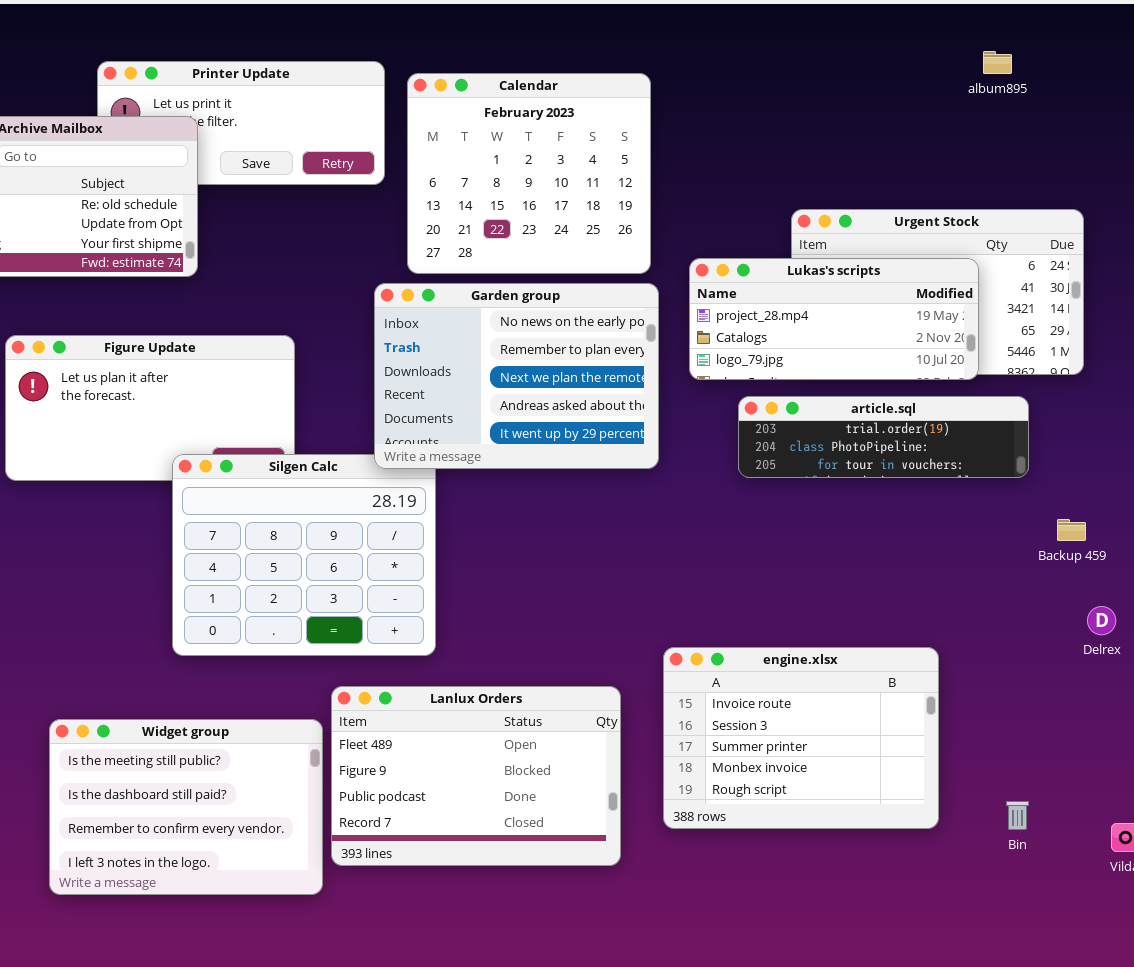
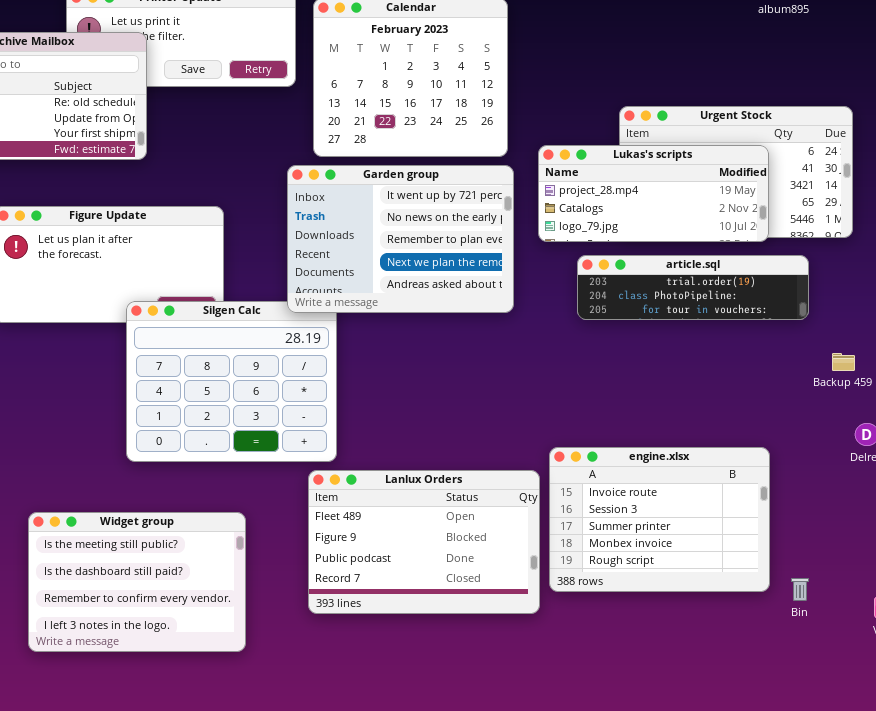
Garden group: [374,283,659,469] -> [287,165,514,313], scrolled up 1 row
engine.xlsx: [663,647,939,829] -> [549,447,770,592], moved
Lanlux Orders: [331,686,621,866] -> [308,470,540,614], moved

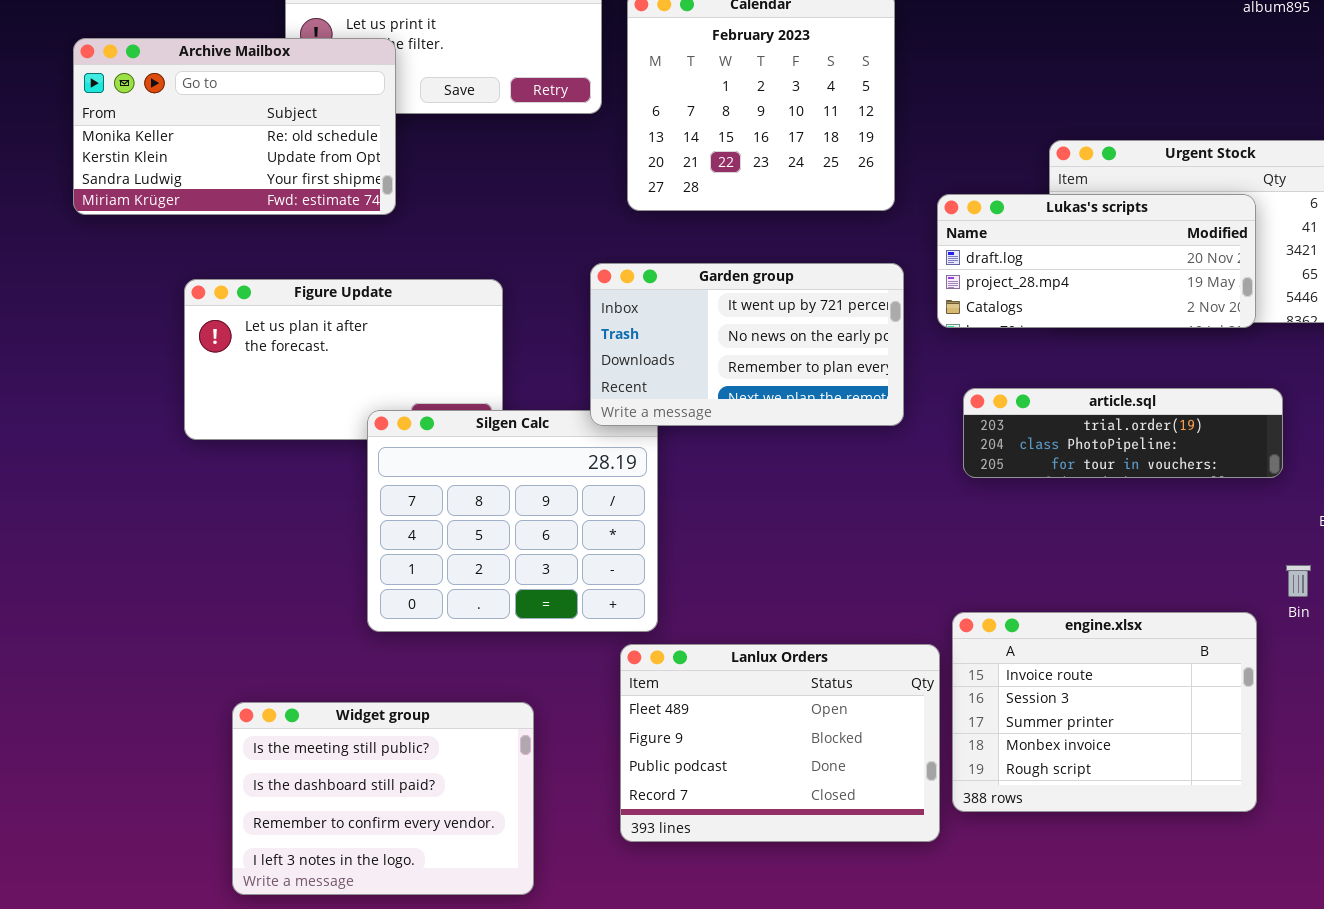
Lukas's scripts: [538,145,769,242] -> [937,194,1256,328], scrolled up 1 row
Garden group: [287,165,514,313] -> [590,263,904,426], resized
article.sql: [577,255,809,320] -> [963,388,1283,478], moved
Bin: [791,578,809,601] -> [1286,565,1311,597], moved

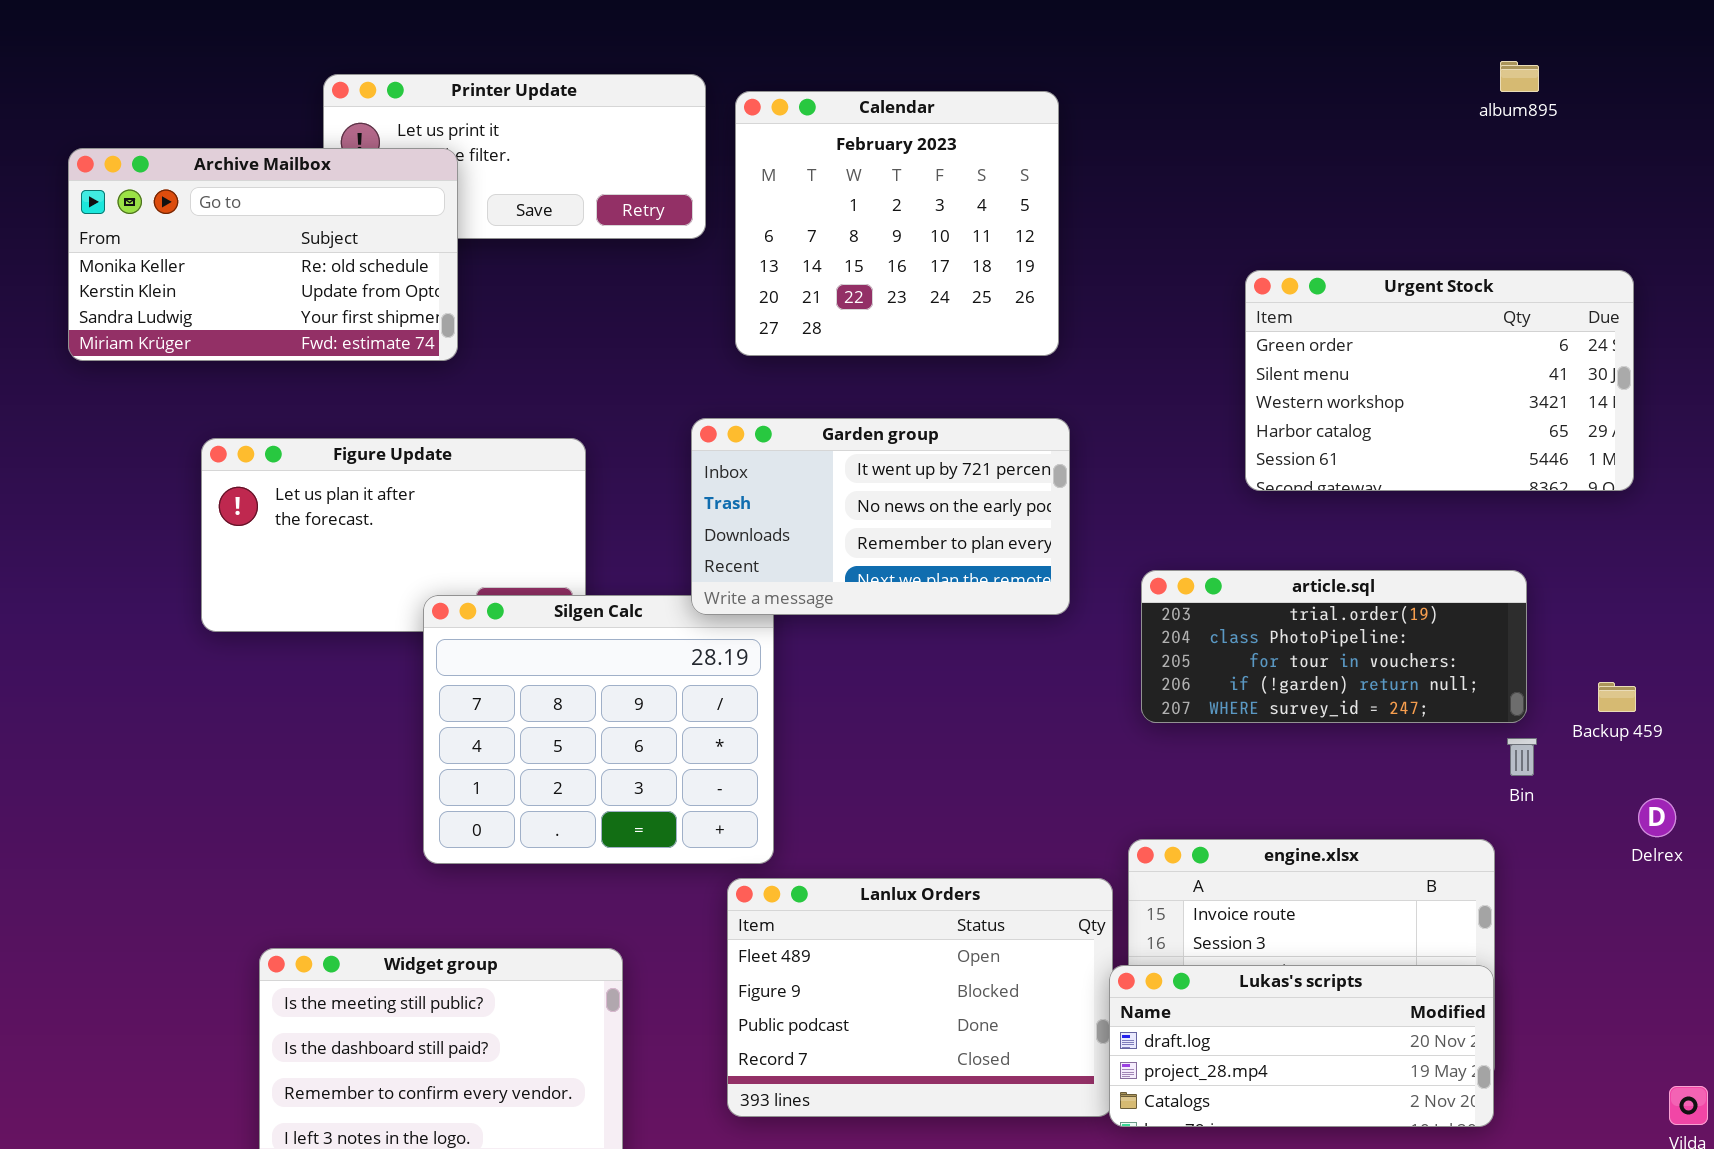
Lukas's scripts: [937,194,1256,328] -> [1109,965,1494,1127], moved
article.sql: [963,388,1283,478] -> [1141,570,1527,723], resized
Bin: [1286,565,1311,597] -> [1507,738,1537,776], moved

